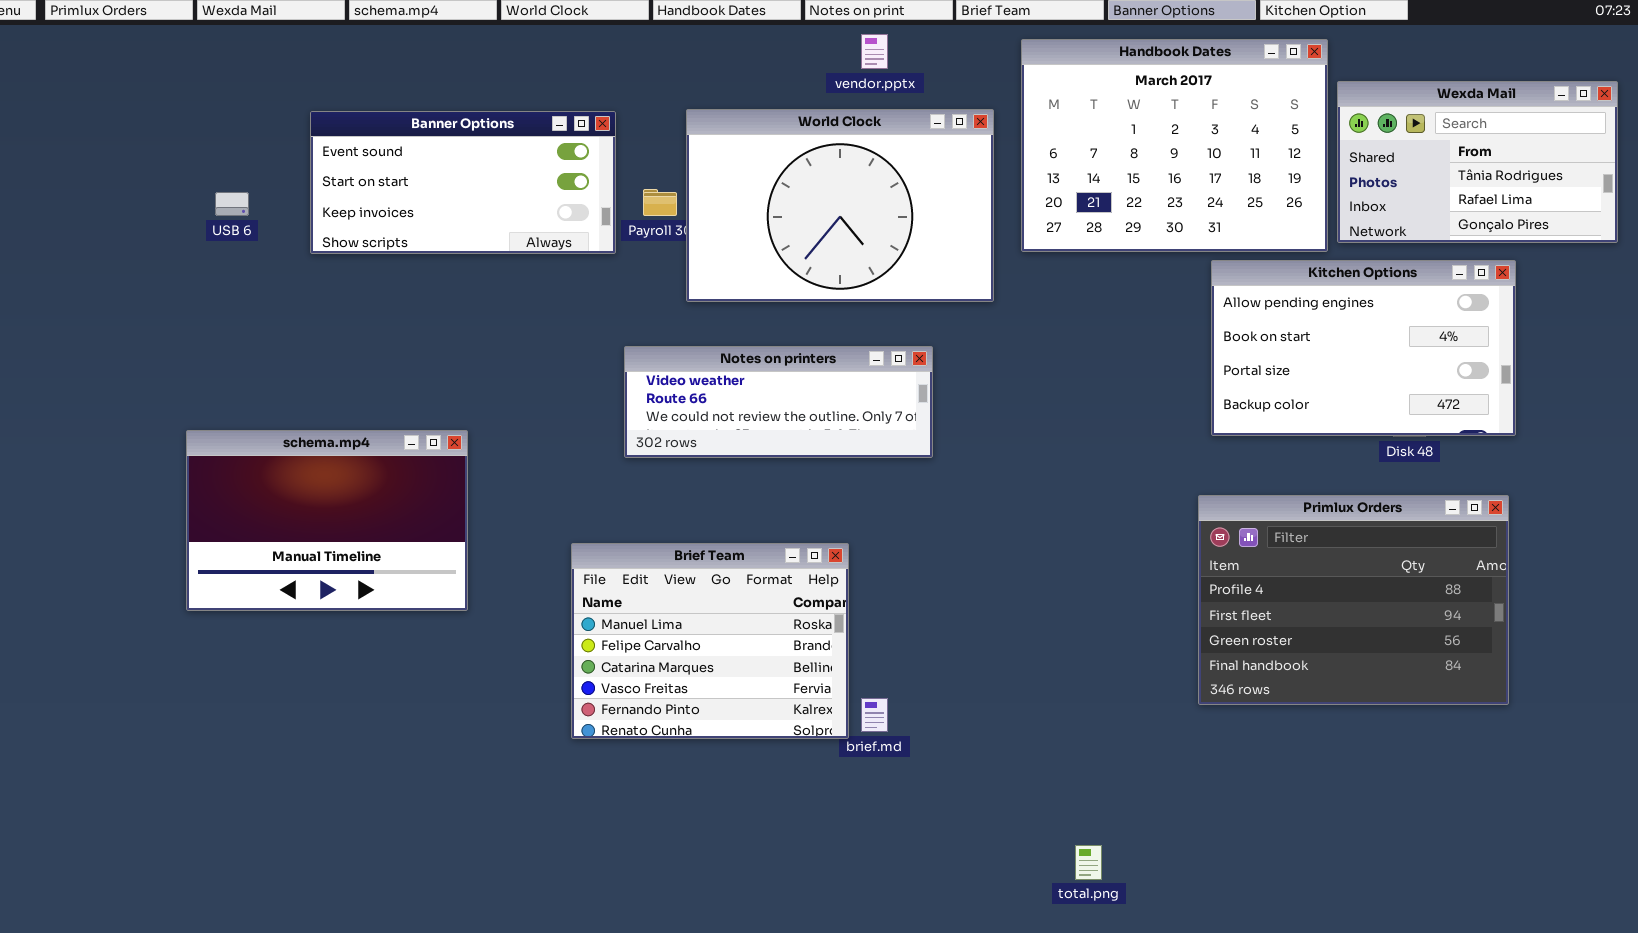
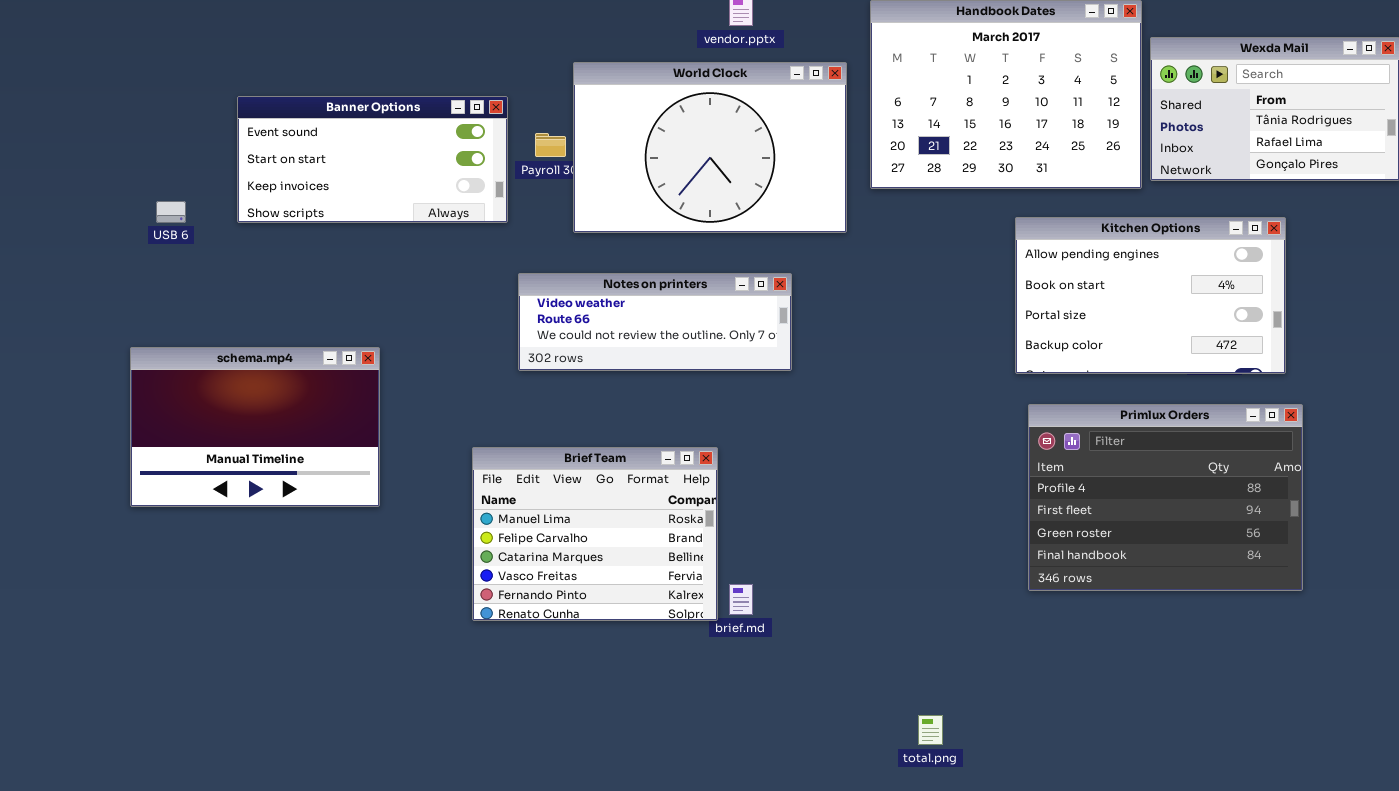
Banner Options: [310,111,616,254] -> [237,96,508,223], moved
USB 6: [215,192,249,216] -> [156,201,186,223], moved
Kitchen Options: [1211,260,1516,436] -> [1015,217,1286,374], moved

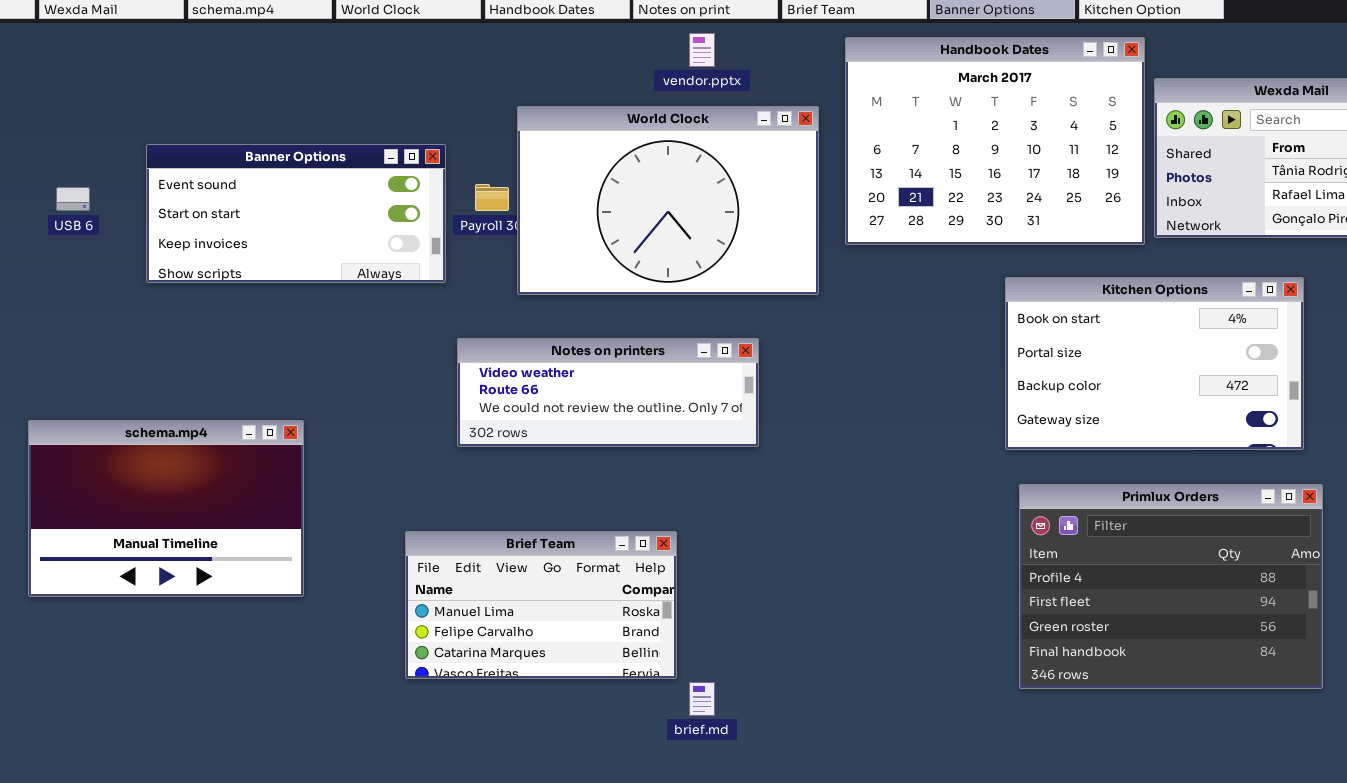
USB 6: [156,201,186,223] -> [56,187,90,211], moved
Kitchen Options: [1015,217,1286,374] -> [1005,277,1304,450], scrolled down 1 row
Brief Team: [472,447,718,621] -> [405,531,677,679], resized

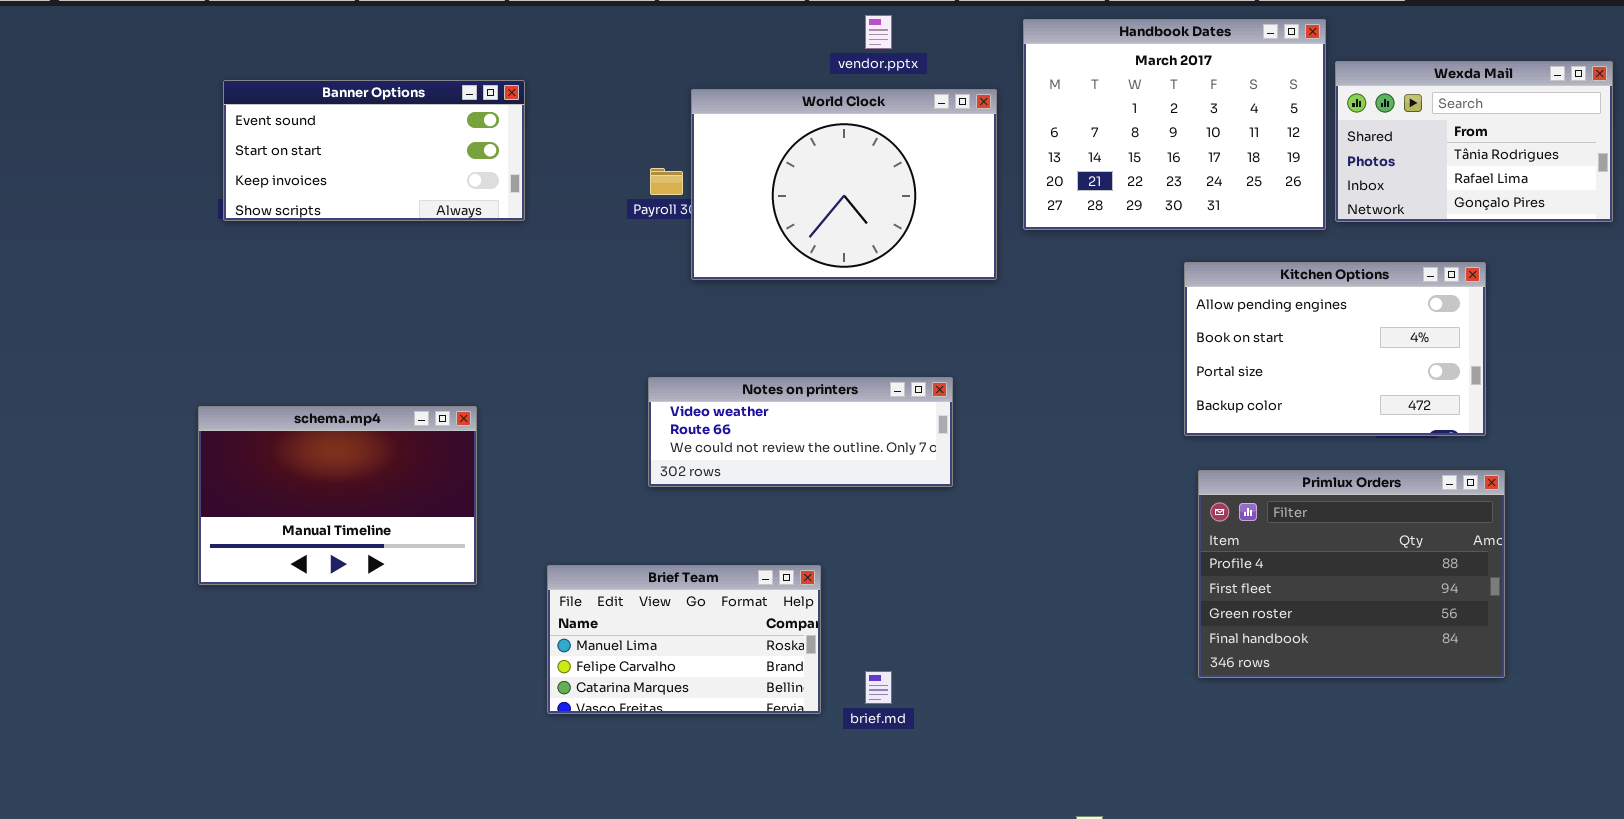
Banner Options: [146,144,446,283] -> [223,80,525,221], moved
Kitchen Options: [1005,277,1304,450] -> [1184,262,1486,436], scrolled up 1 row
Notes on printers: [457,338,759,447] -> [648,377,953,487], moved
Brief Team: [405,531,677,679] -> [547,565,821,714], moved

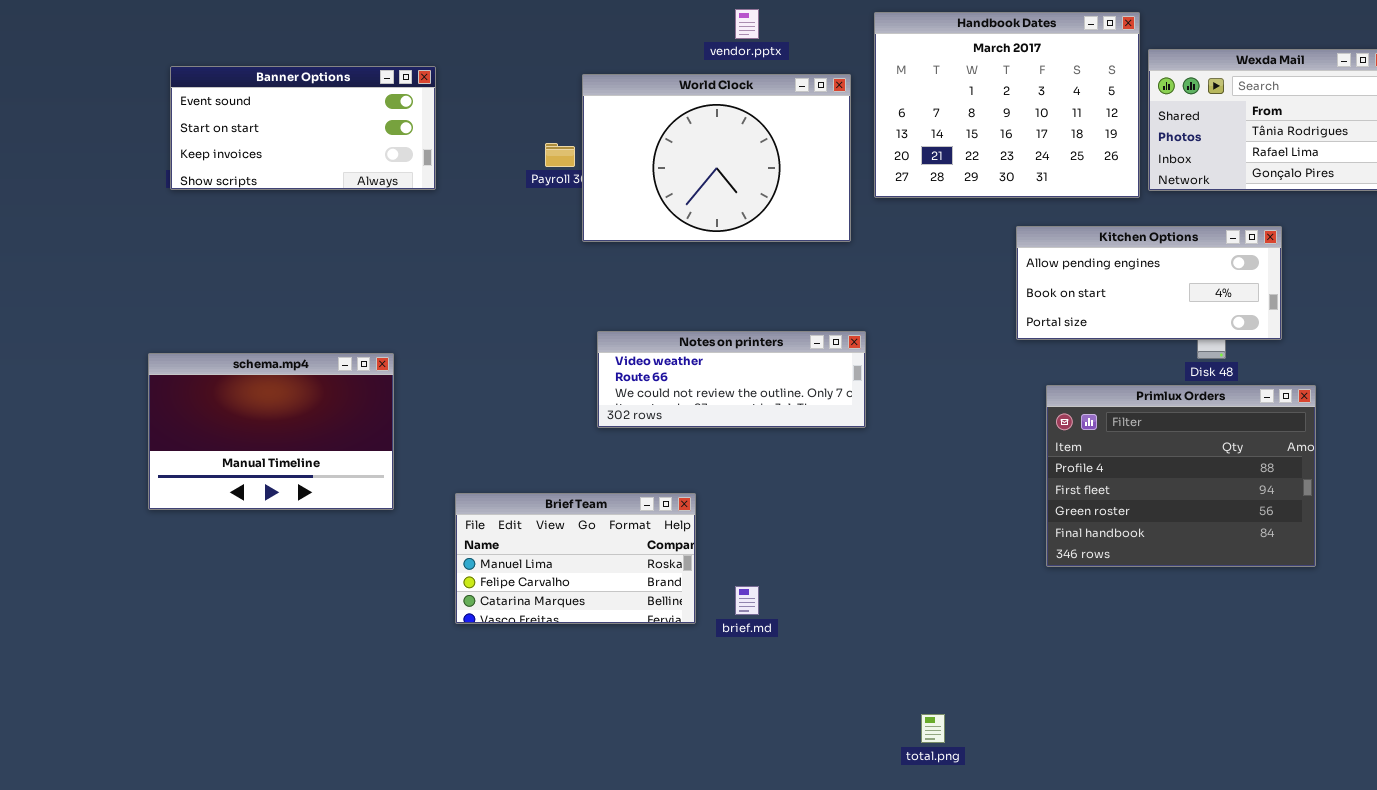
Kitchen Options: [1184,262,1486,436] -> [1016,226,1282,340], resized
Notes on printers: [648,377,953,487] -> [597,331,866,428], moved
Primlux Orders: [1198,470,1505,678] -> [1046,385,1316,567], moved

